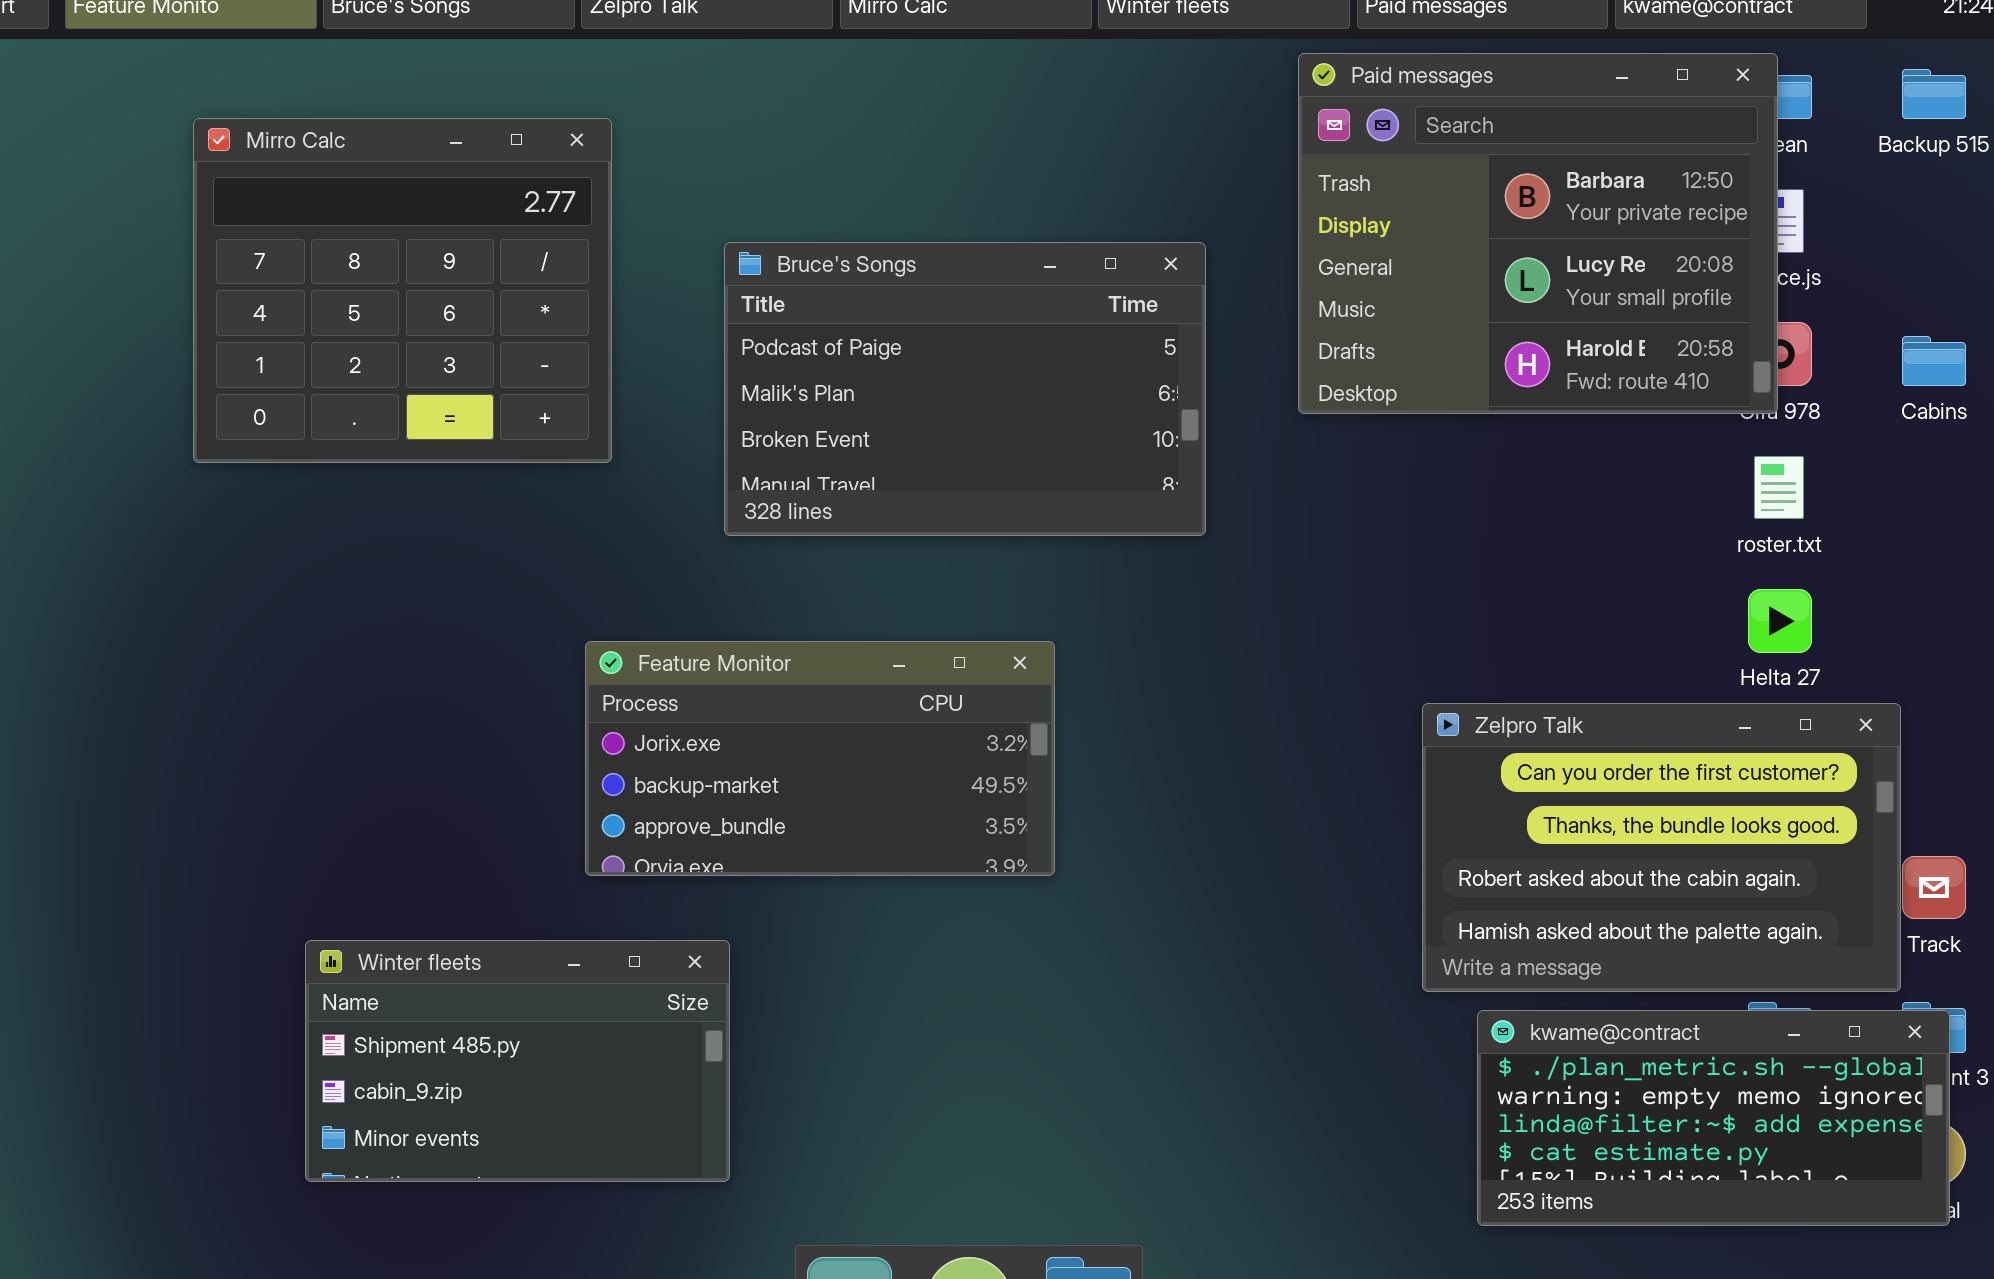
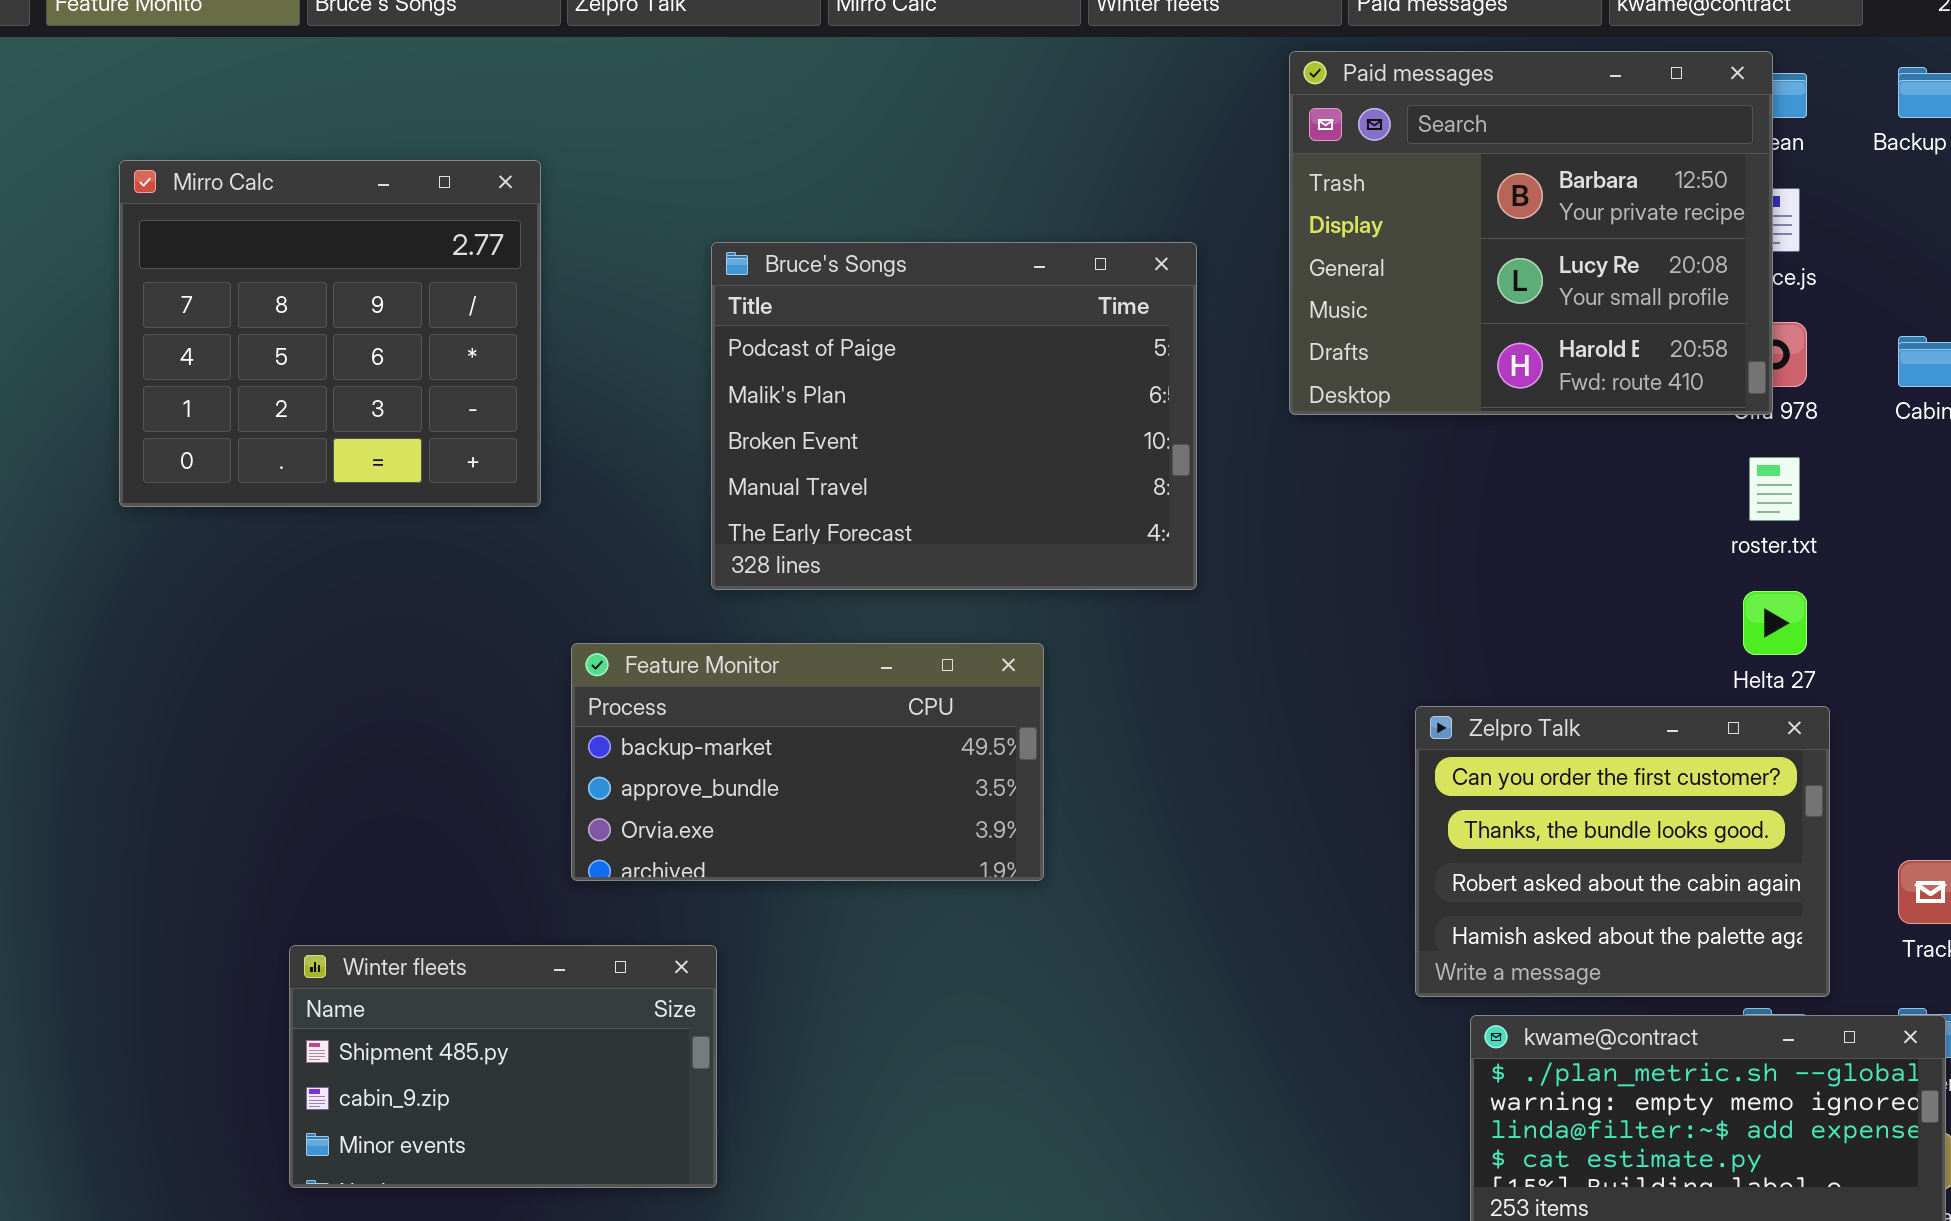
Mirro Calc: [193,118,612,463] -> [119,160,541,507], moved
Bruce's Songs: [724,242,1206,536] -> [711,242,1197,590], resized
Feature Monitor: [585,641,1055,876] -> [571,643,1044,881], scrolled down 1 row
Zelpro Talk: [1422,703,1901,992] -> [1415,706,1830,997], resized

